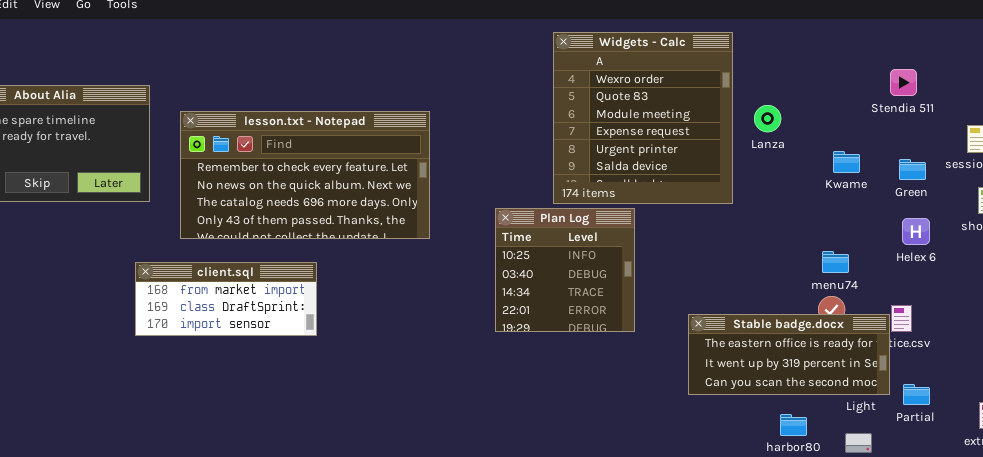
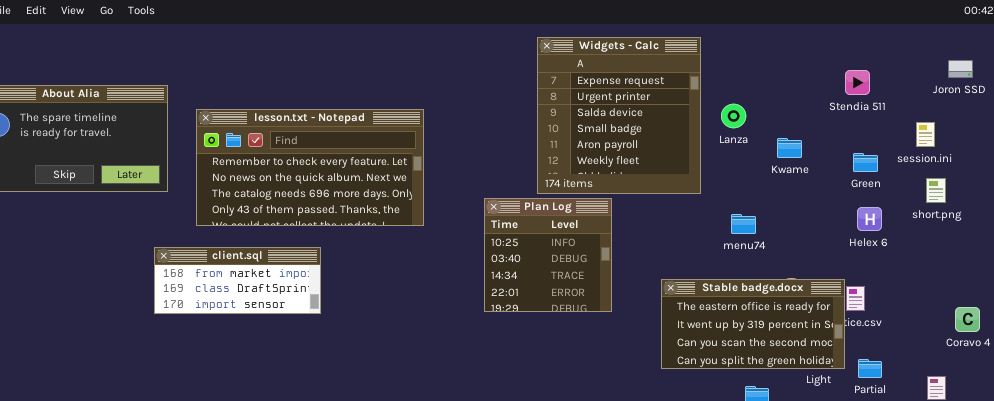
Widgets - Calc: [553,32,733,204] -> [537,37,701,194], scrolled down 3 rows
Kwame: [833,151,860,173] -> [777,138,802,158], moved
menu74: [822,251,849,273] -> [731,214,756,234], moved
Stable badge.docx: [688,314,890,395] -> [661,279,845,369], resized

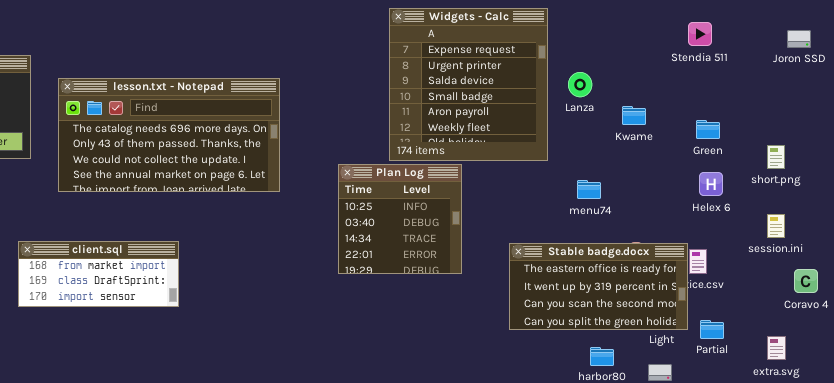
Stendia 511: [845,70,870,95] -> [688,22,712,46], moved
lesson.txt - Notepad: [196,109,424,226] -> [58,78,280,192], scrolled down 2 rows
session.ini: [916,122,935,147] -> [767,214,785,238], moved
client.sql: [154,247,321,314] -> [18,241,179,307], moved

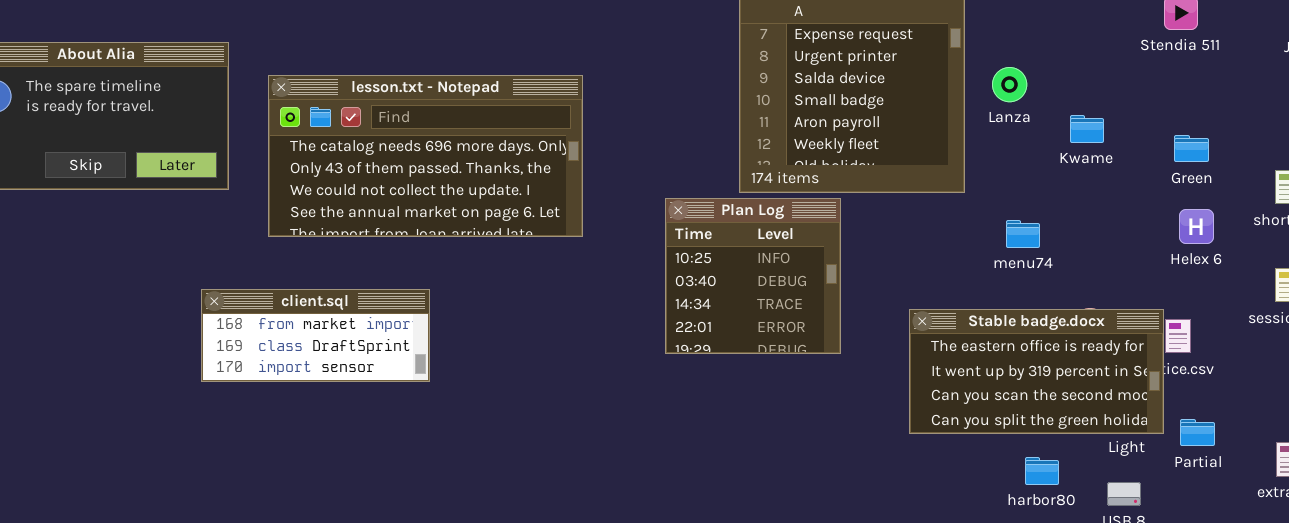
client.sql: [18,241,179,307] -> [201,289,430,382], moved

